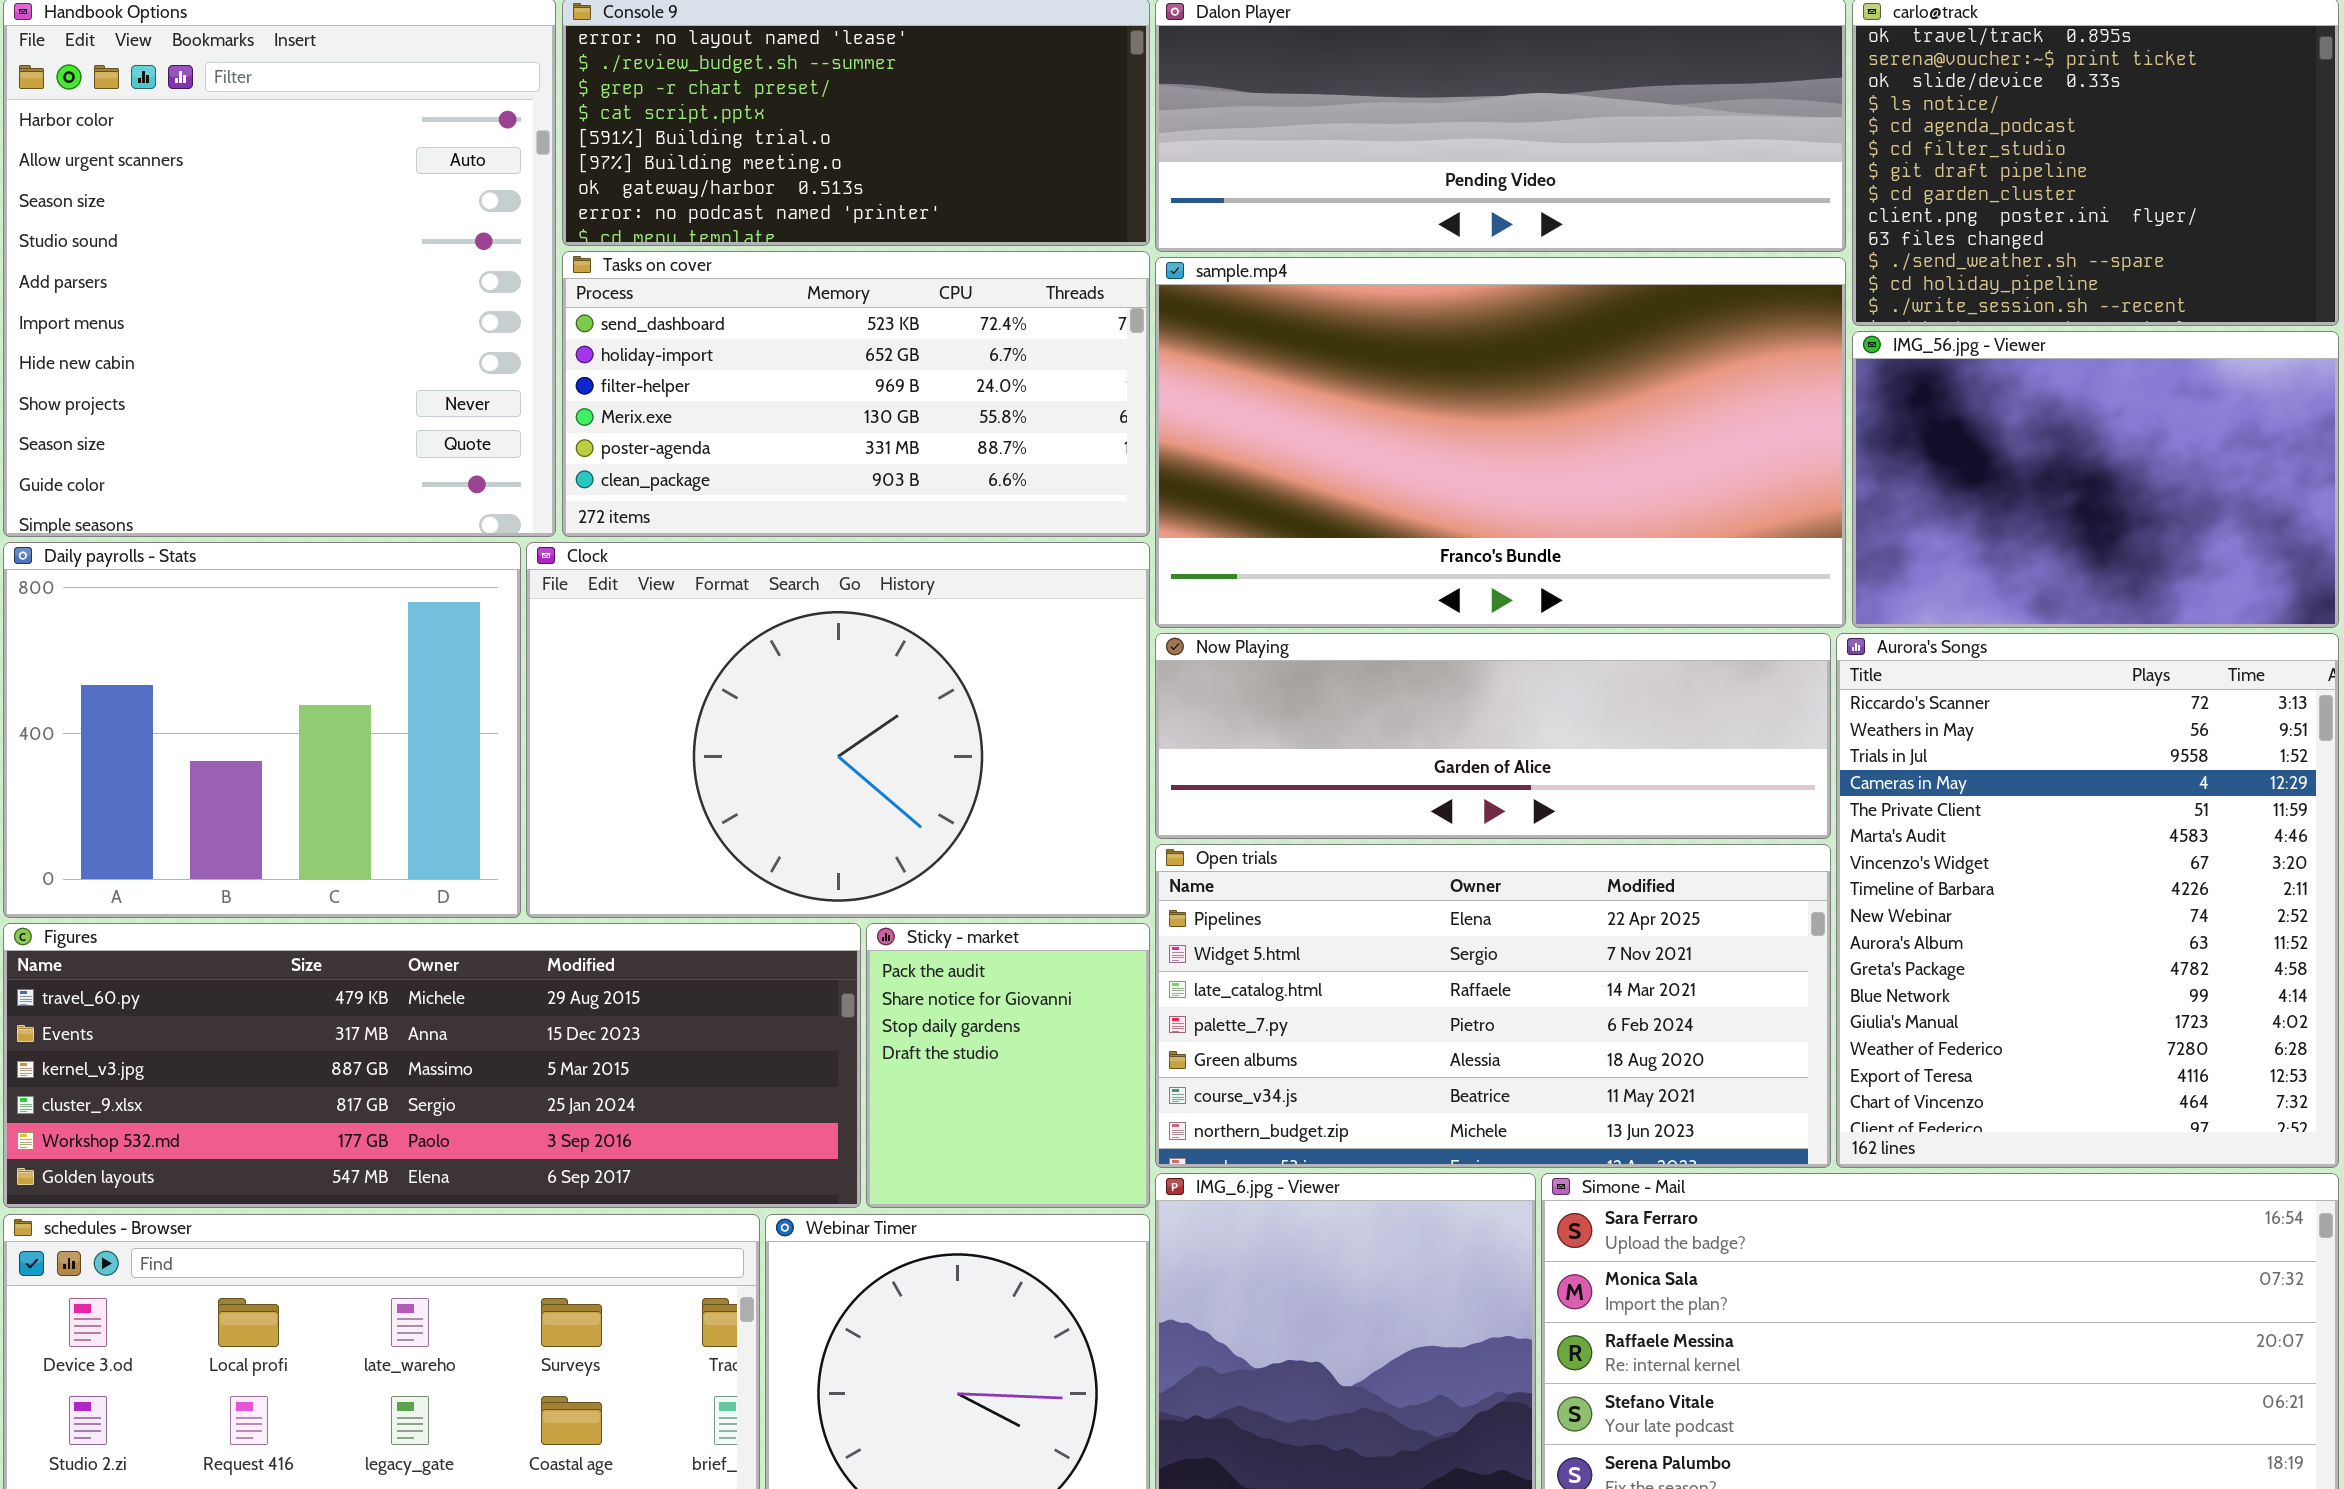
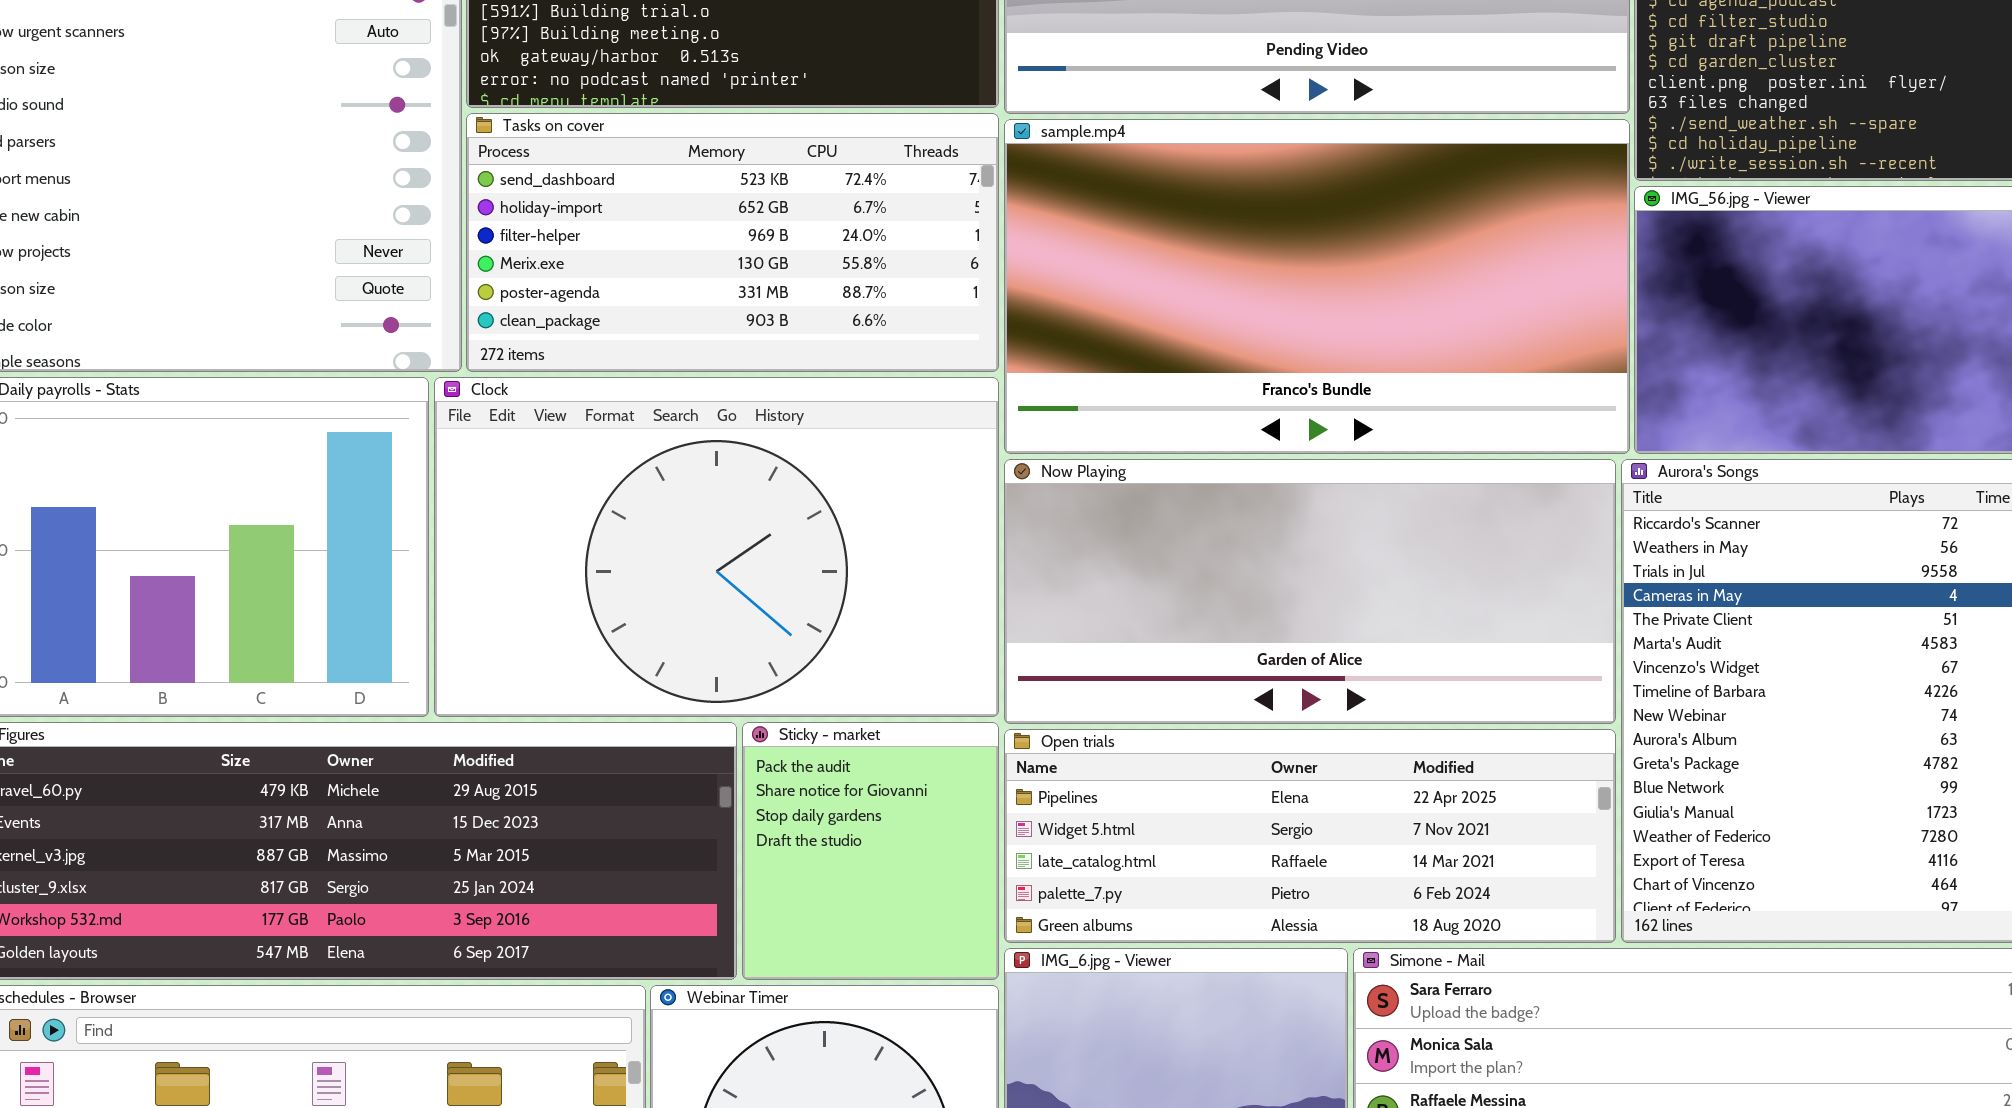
Now Playing: [1155,633,1831,839] -> [1004,459,1616,724], resized
Open trials: [1155,844,1831,1168] -> [1004,729,1616,943], resized

